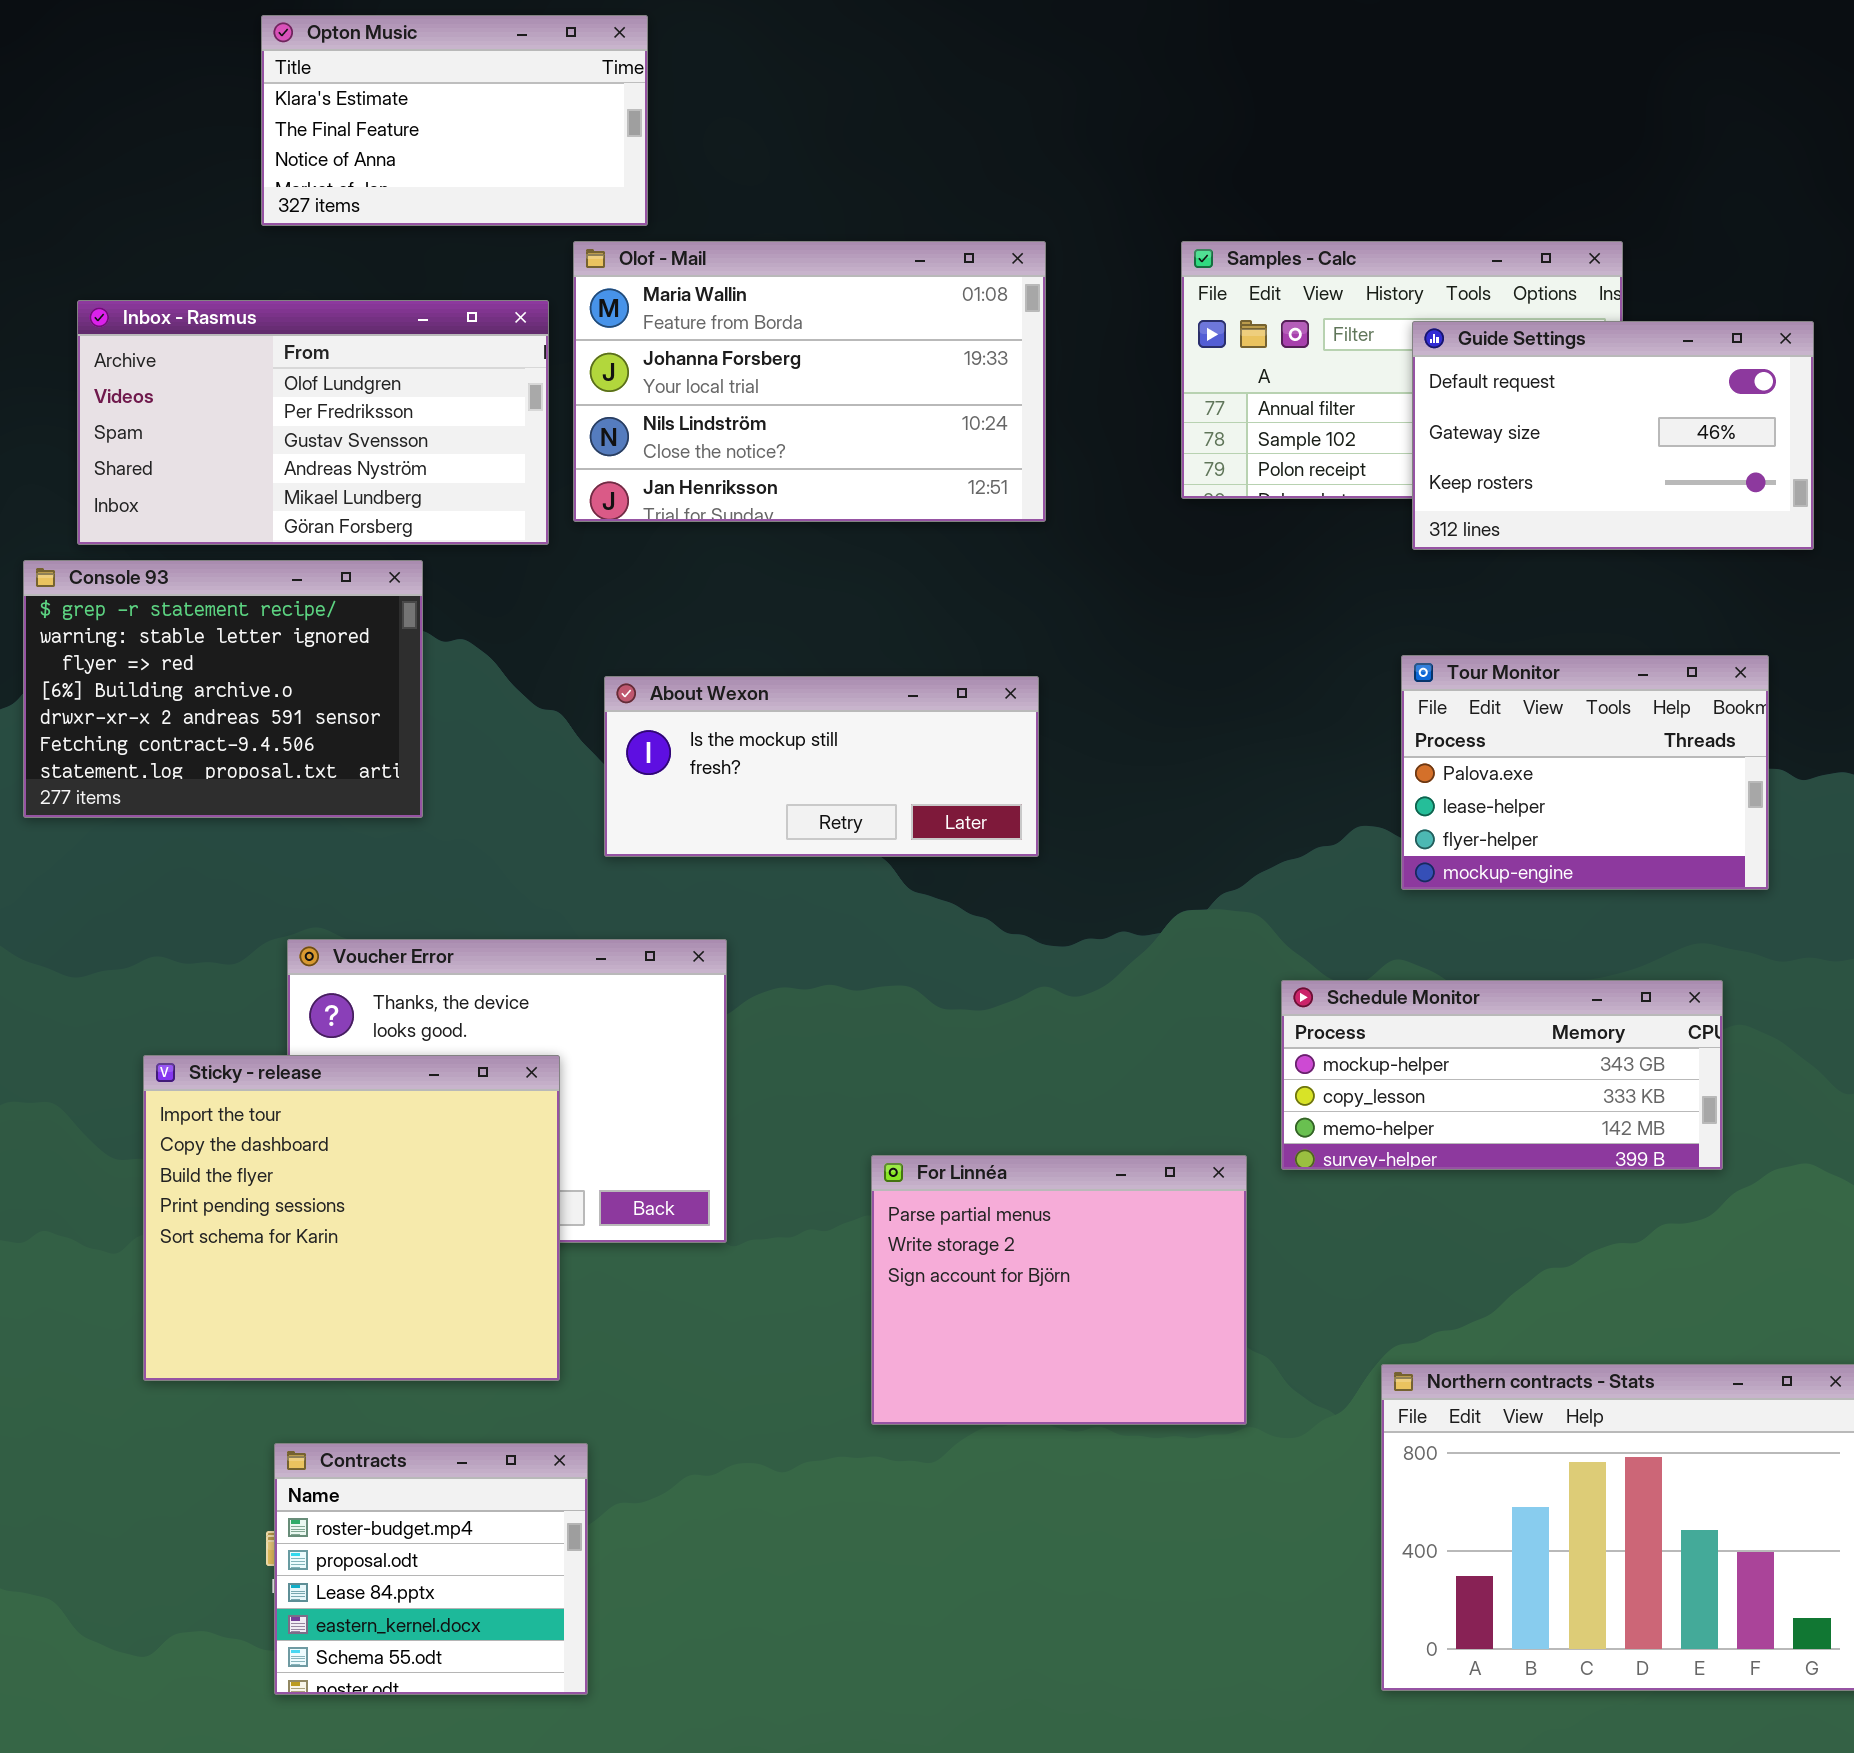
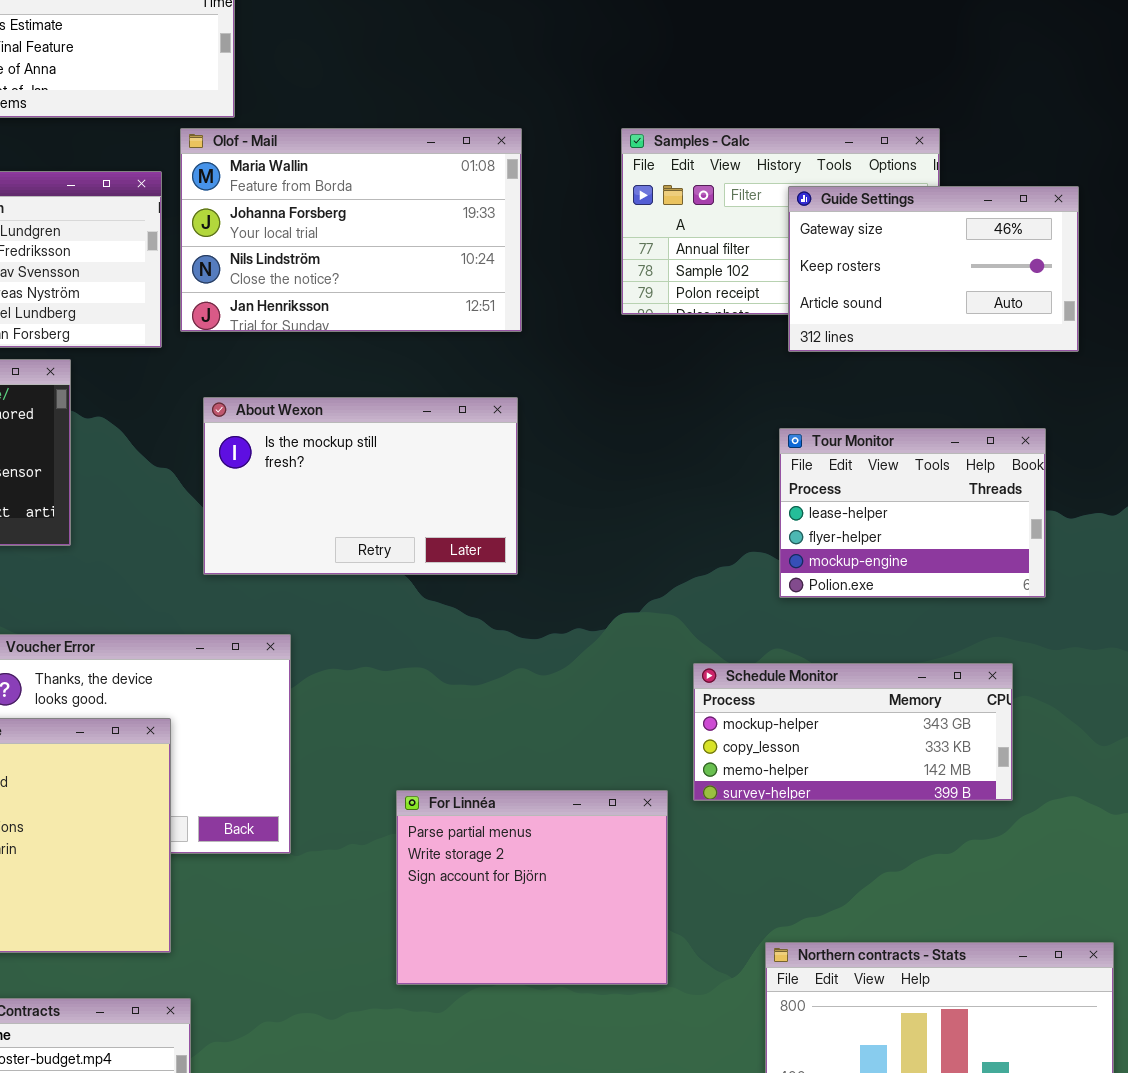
Guide Settings: [1412,321,1814,550] -> [788,186,1079,352], scrolled down 1 row
Tour Monitor: [1401,655,1769,890] -> [779,428,1046,598], scrolled down 1 row
About Wexon: [604,676,1039,857] -> [203,397,518,575], resized

